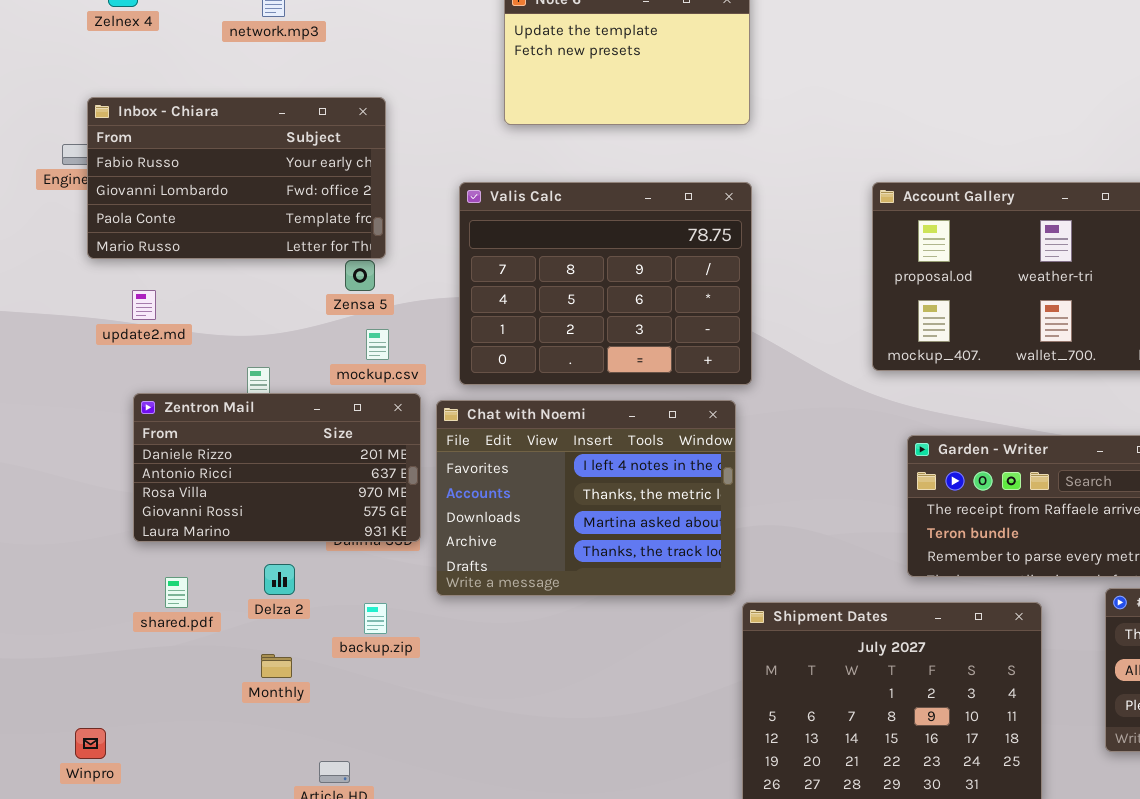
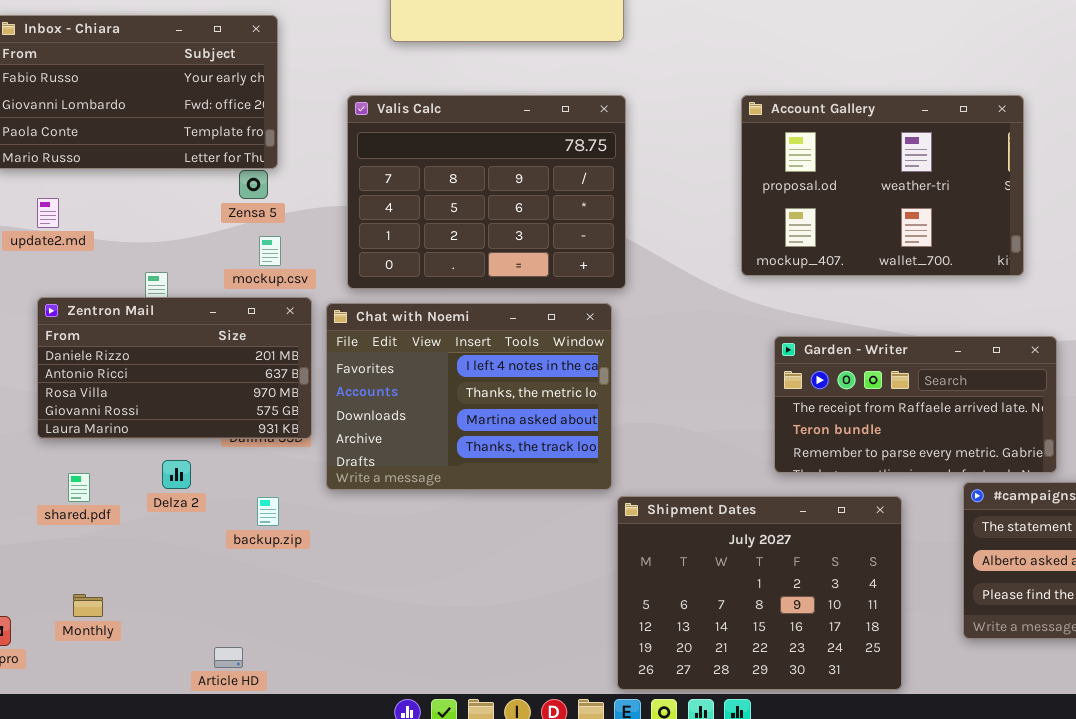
Monthly: [261,654,292,678] -> [73,594,103,617], moved

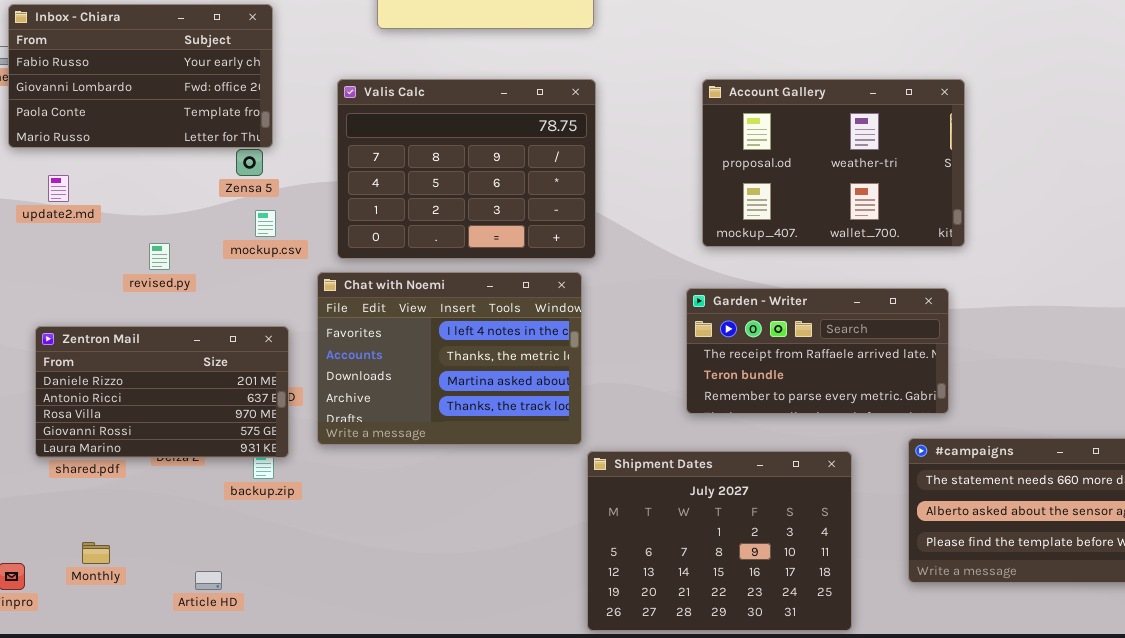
Zentron Mail: [37,297,312,439] -> [35,326,289,458], moved
Garden - Writer: [774,336,1057,473] -> [686,288,949,414], moved
Article HD: [214,647,243,668] -> [195,571,222,590], moved

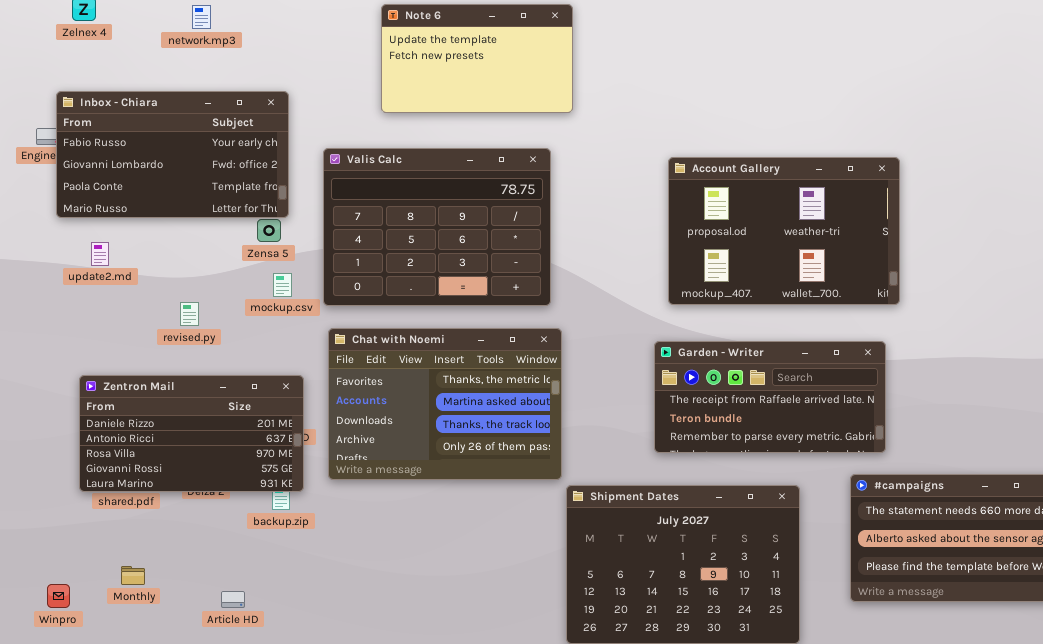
Valis Calc: [337,79,596,259] -> [323,148,551,306], moved
Chat with Noemi: [317,272,582,445] -> [328,328,562,480], scrolled down 1 row

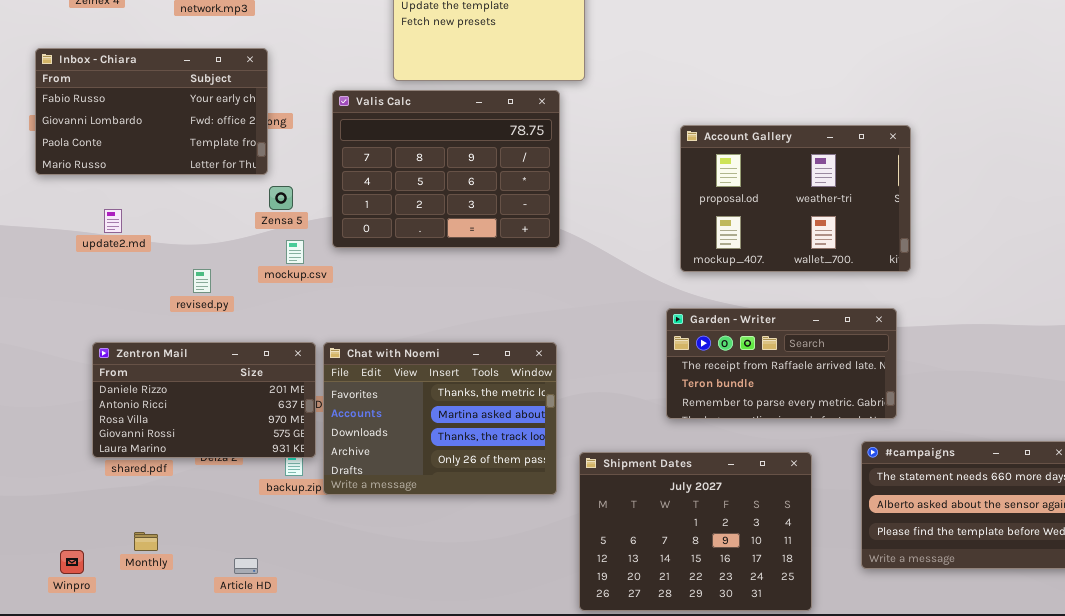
Inbox - Chiara: [56,91,289,218] -> [35,48,268,175], moved
Valis Calc: [323,148,551,306] -> [332,90,560,248], moved
Chat with Noemi: [328,328,562,480] -> [323,342,557,495], moved

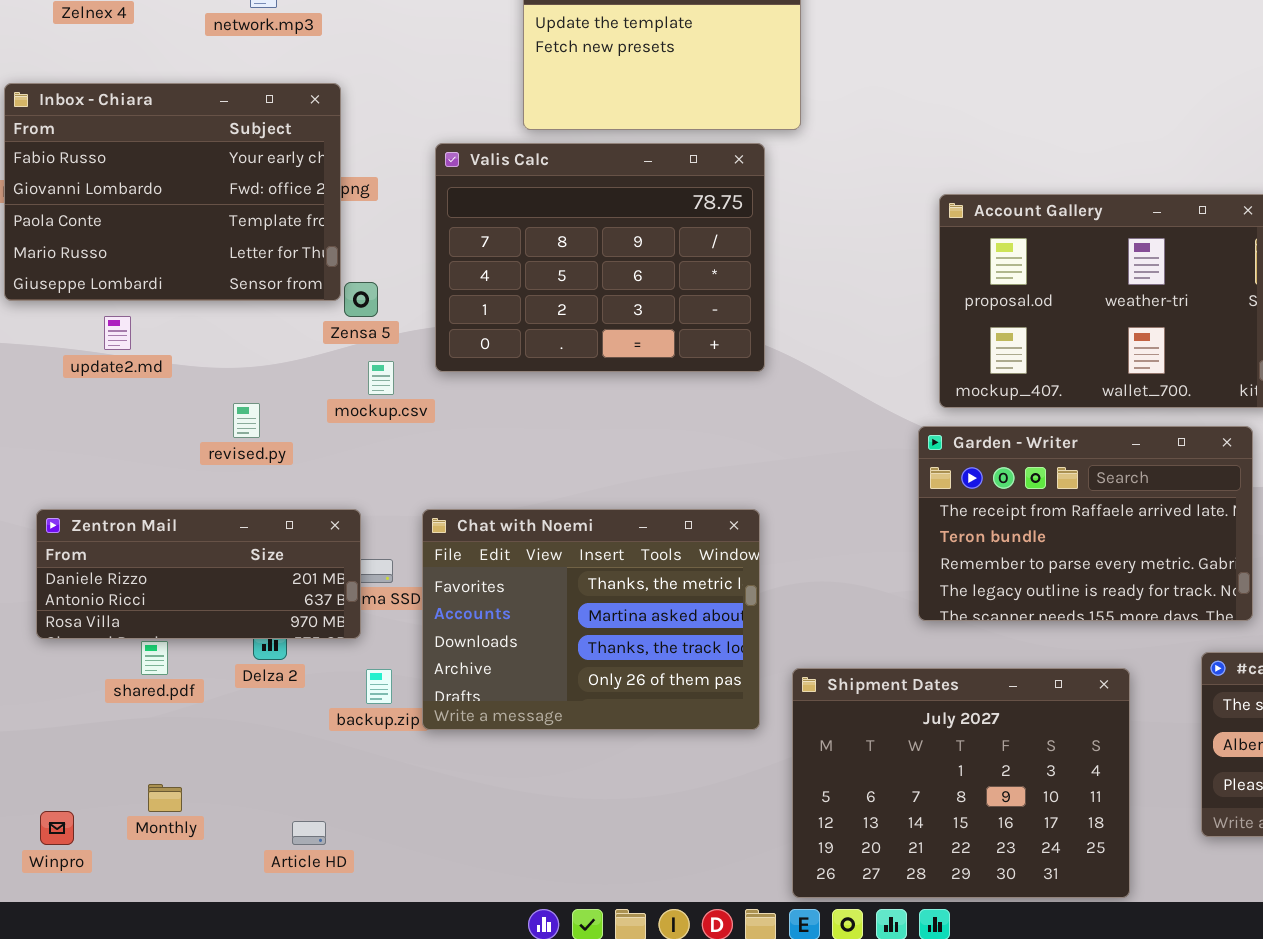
Inbox - Chiara: [35,48,268,175] -> [4,83,341,301], resized
Garden - Writer: [666,308,897,419] -> [918,426,1253,621], resized
Zentron Mail: [92,342,316,458] -> [36,509,361,639], moved, resized

